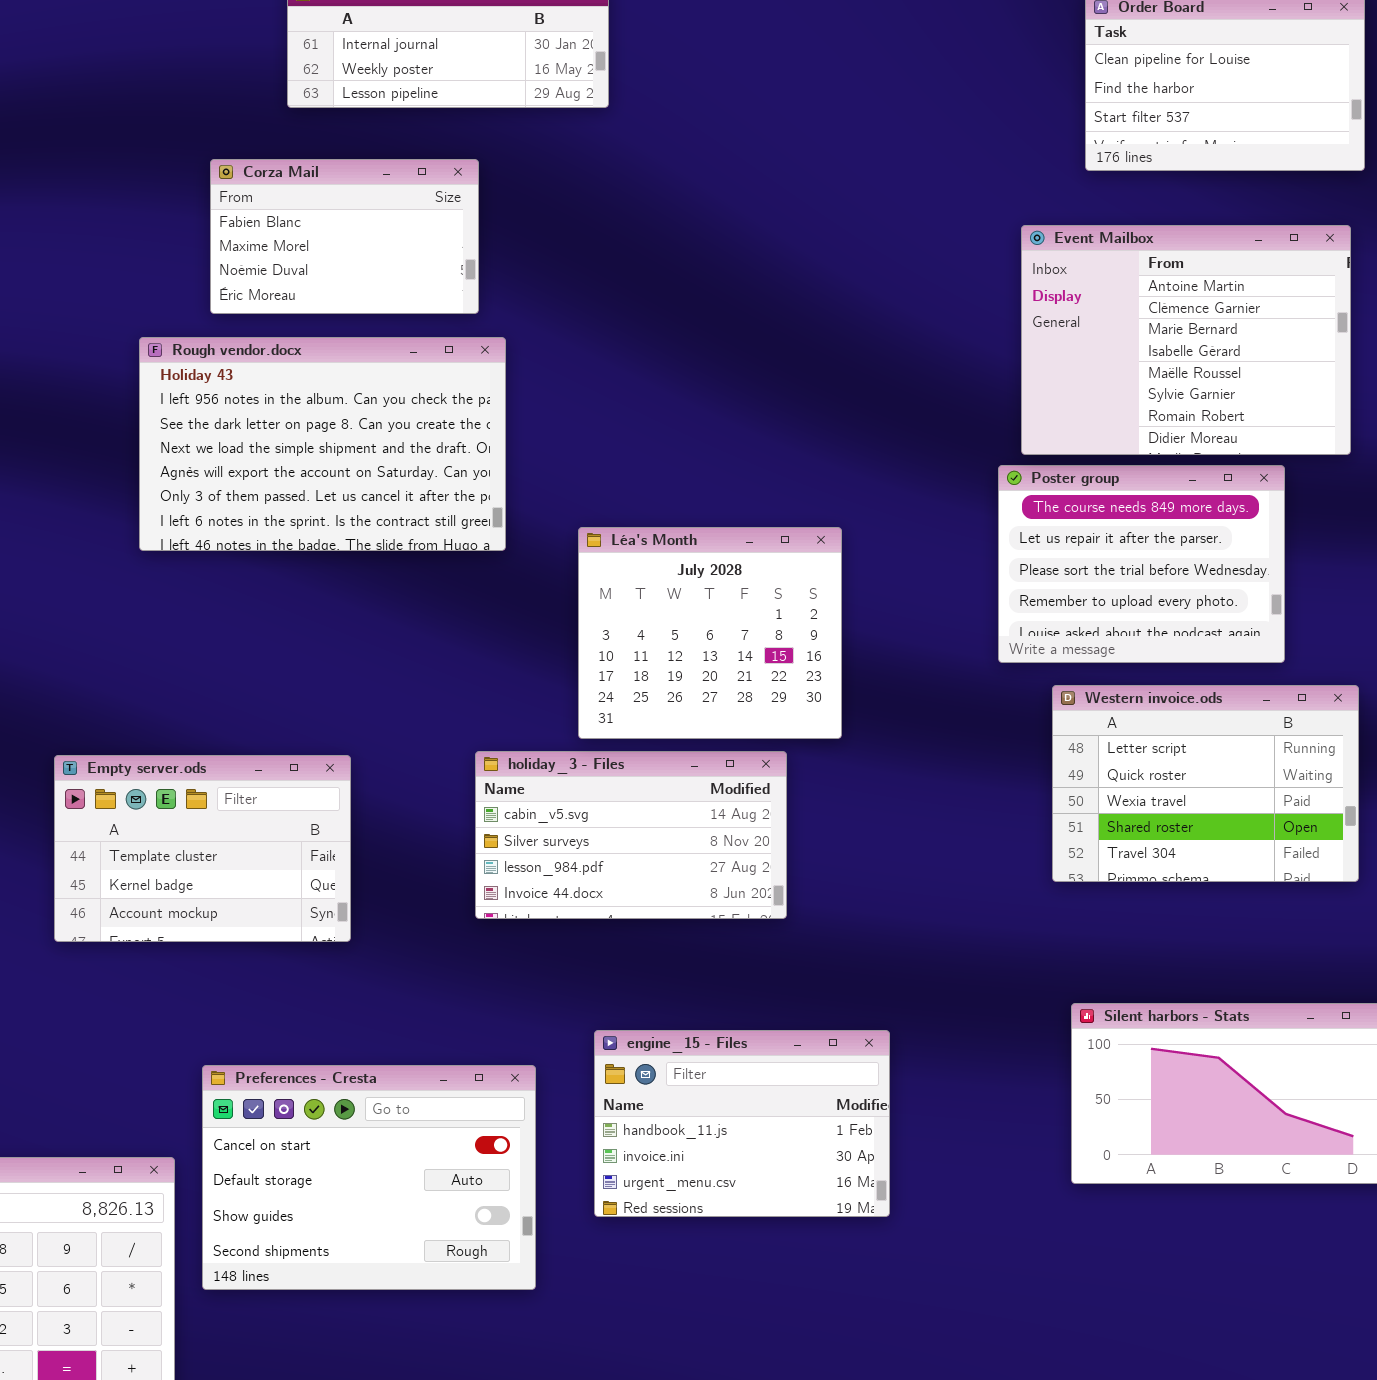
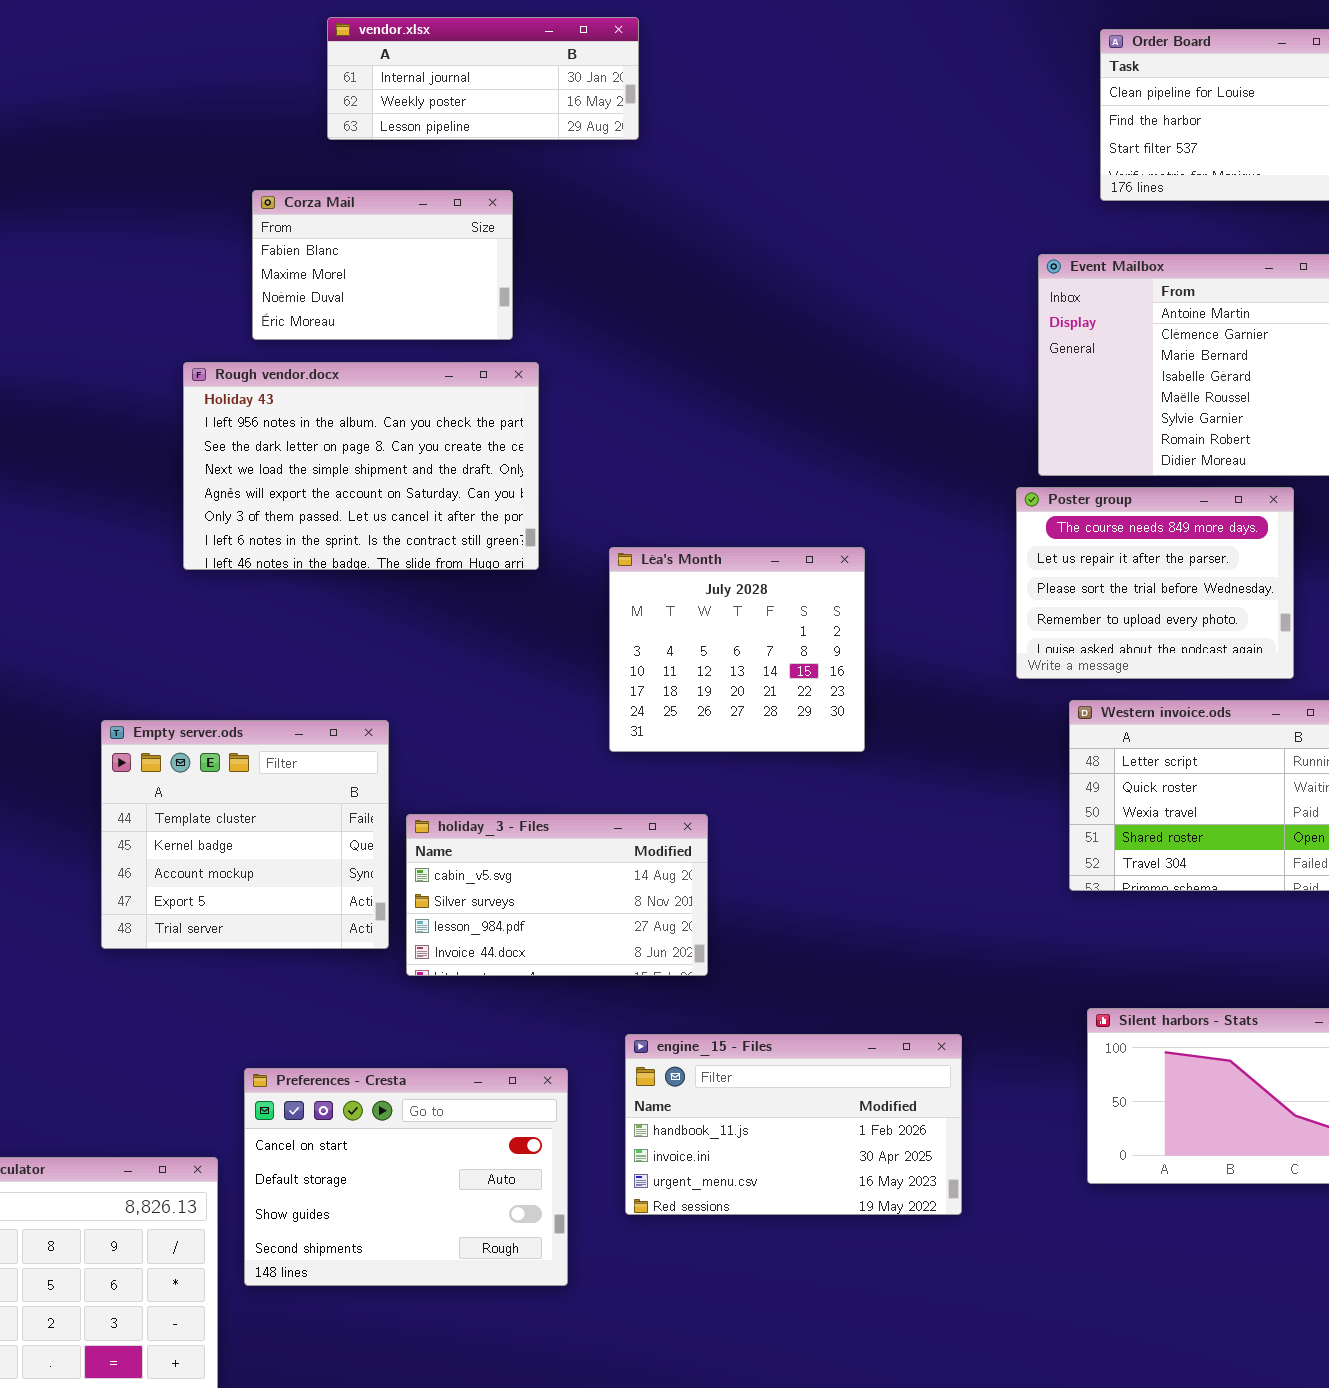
holiday_3 - Files: [475,751,787,919] -> [406,814,708,976], moved
Empty server.ods: [54,755,351,942] -> [101,720,389,949], resized
engine_15 - Files: [594,1030,890,1217] -> [625,1034,962,1215], resized

